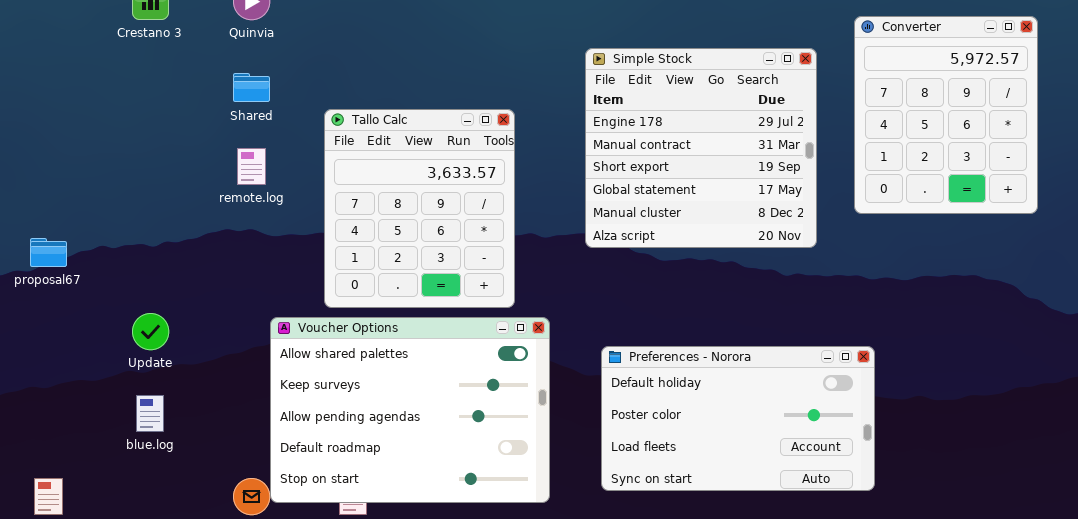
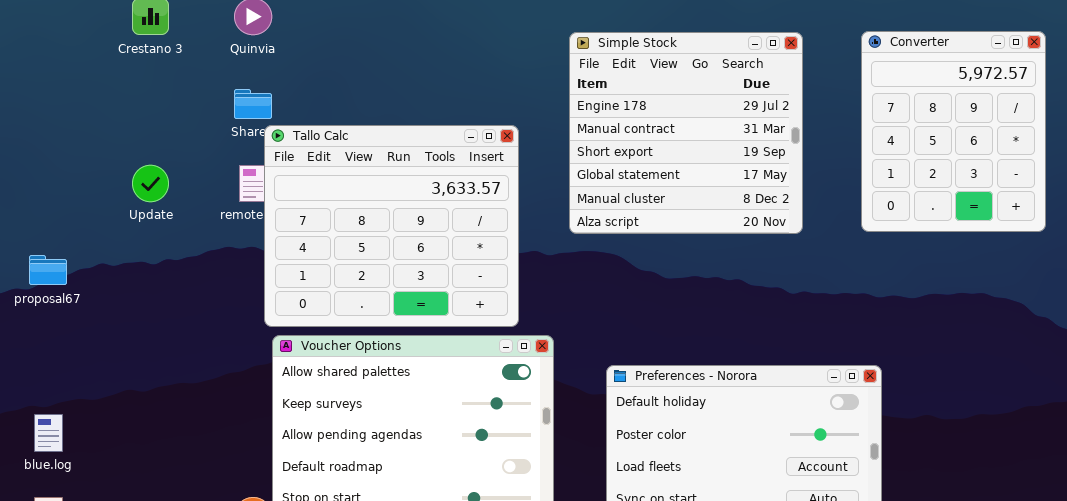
Simple Stock: [585,48,817,248] -> [569,32,803,234], moved
Tallo Calc: [324,109,515,308] -> [264,125,519,327], resized
Update: [132,313,169,350] -> [132,165,169,202], moved
blue.log: [136,395,164,432] -> [34,414,63,452], moved

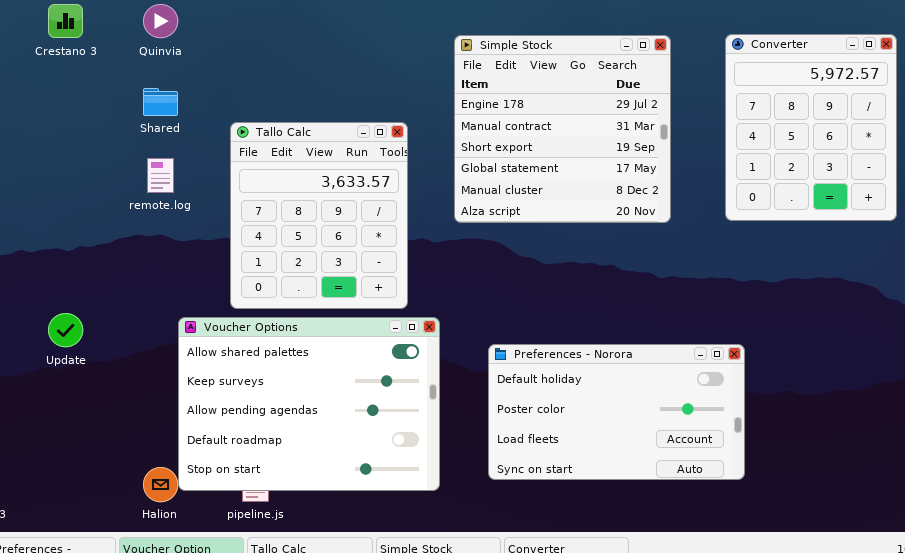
Tallo Calc: [264,125,519,327] -> [230,122,408,309], resized
Update: [132,165,169,202] -> [48,313,83,347], moved

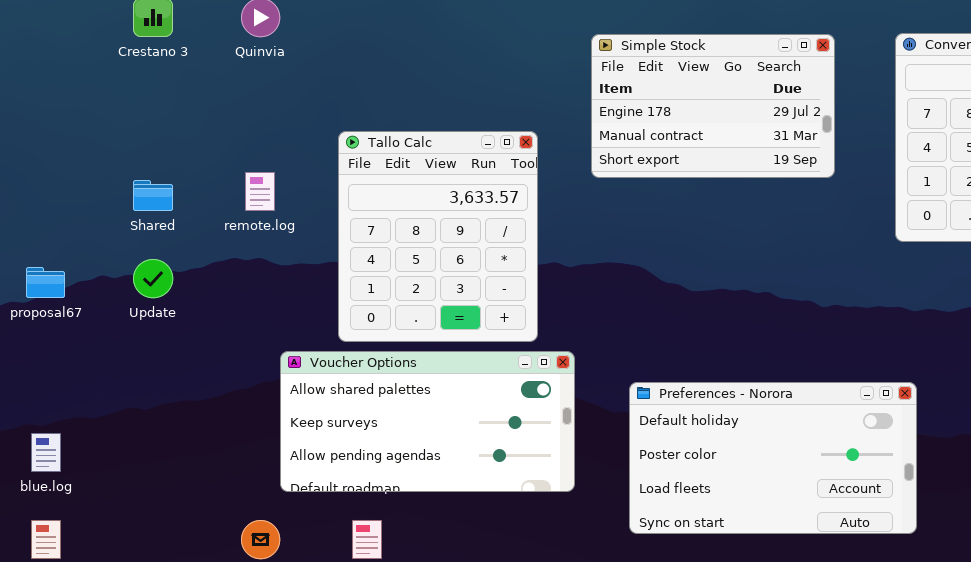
Simple Stock: [454,35,671,223] -> [591,34,835,178], resized
Shared: [143,88,178,116] -> [133,180,173,211], moved
Update: [48,313,83,347] -> [133,259,173,298], moved
Voucher Options: [178,317,440,491] -> [280,351,575,492], resized

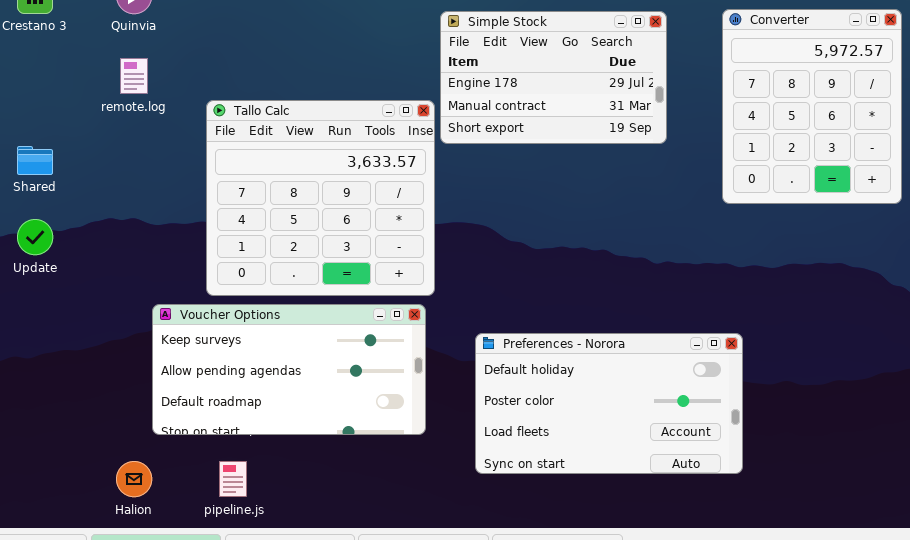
Tallo Calc: [338,131,538,342] -> [206,100,435,296], resized
remote.log: [245,172,275,211] -> [120,58,148,94], moved
Voucher Options: [280,351,575,492] -> [152,304,426,435], scrolled down 1 row

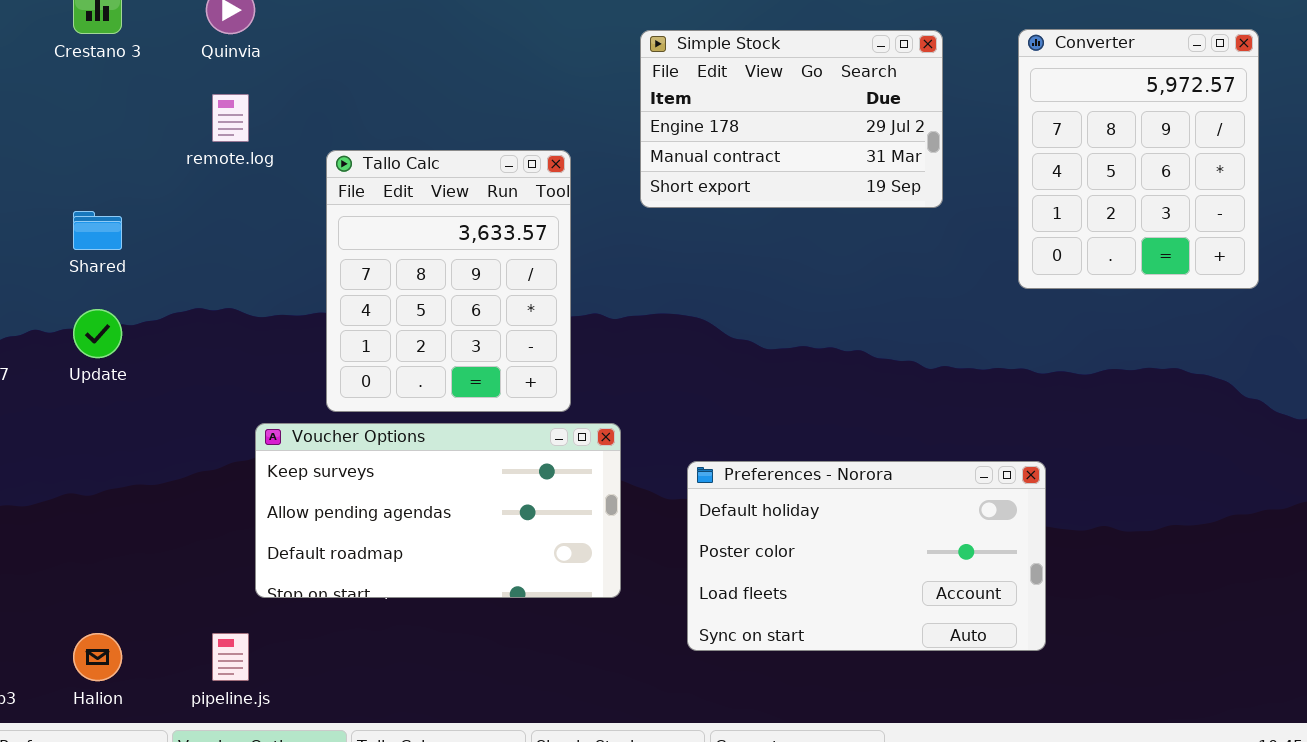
Tallo Calc: [206,100,435,296] -> [326,150,571,412], resized
Halion: [116,461,152,497] -> [73,633,122,681], moved
pipeline.js: [219,461,247,497] -> [212,633,249,681], moved

